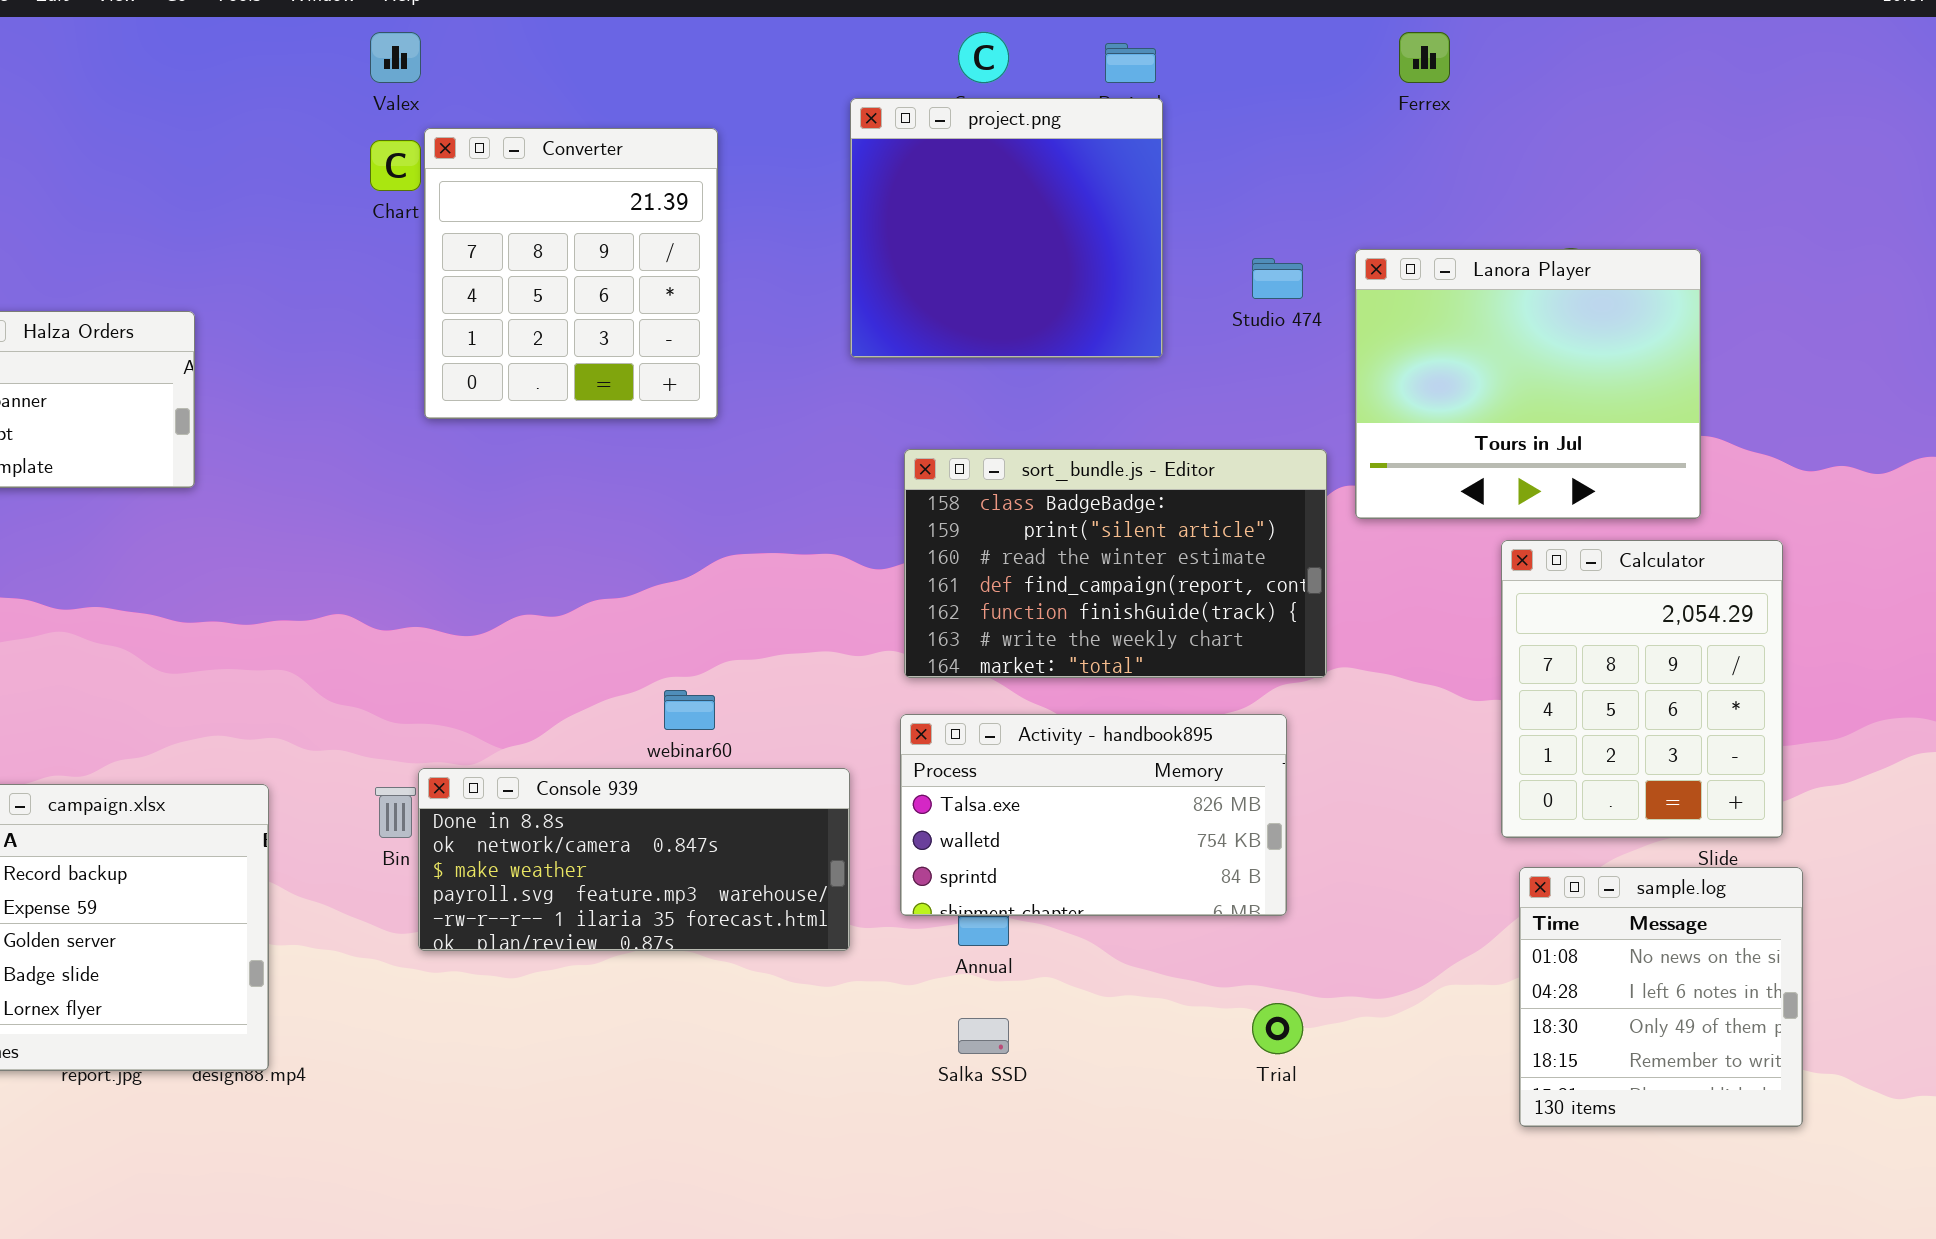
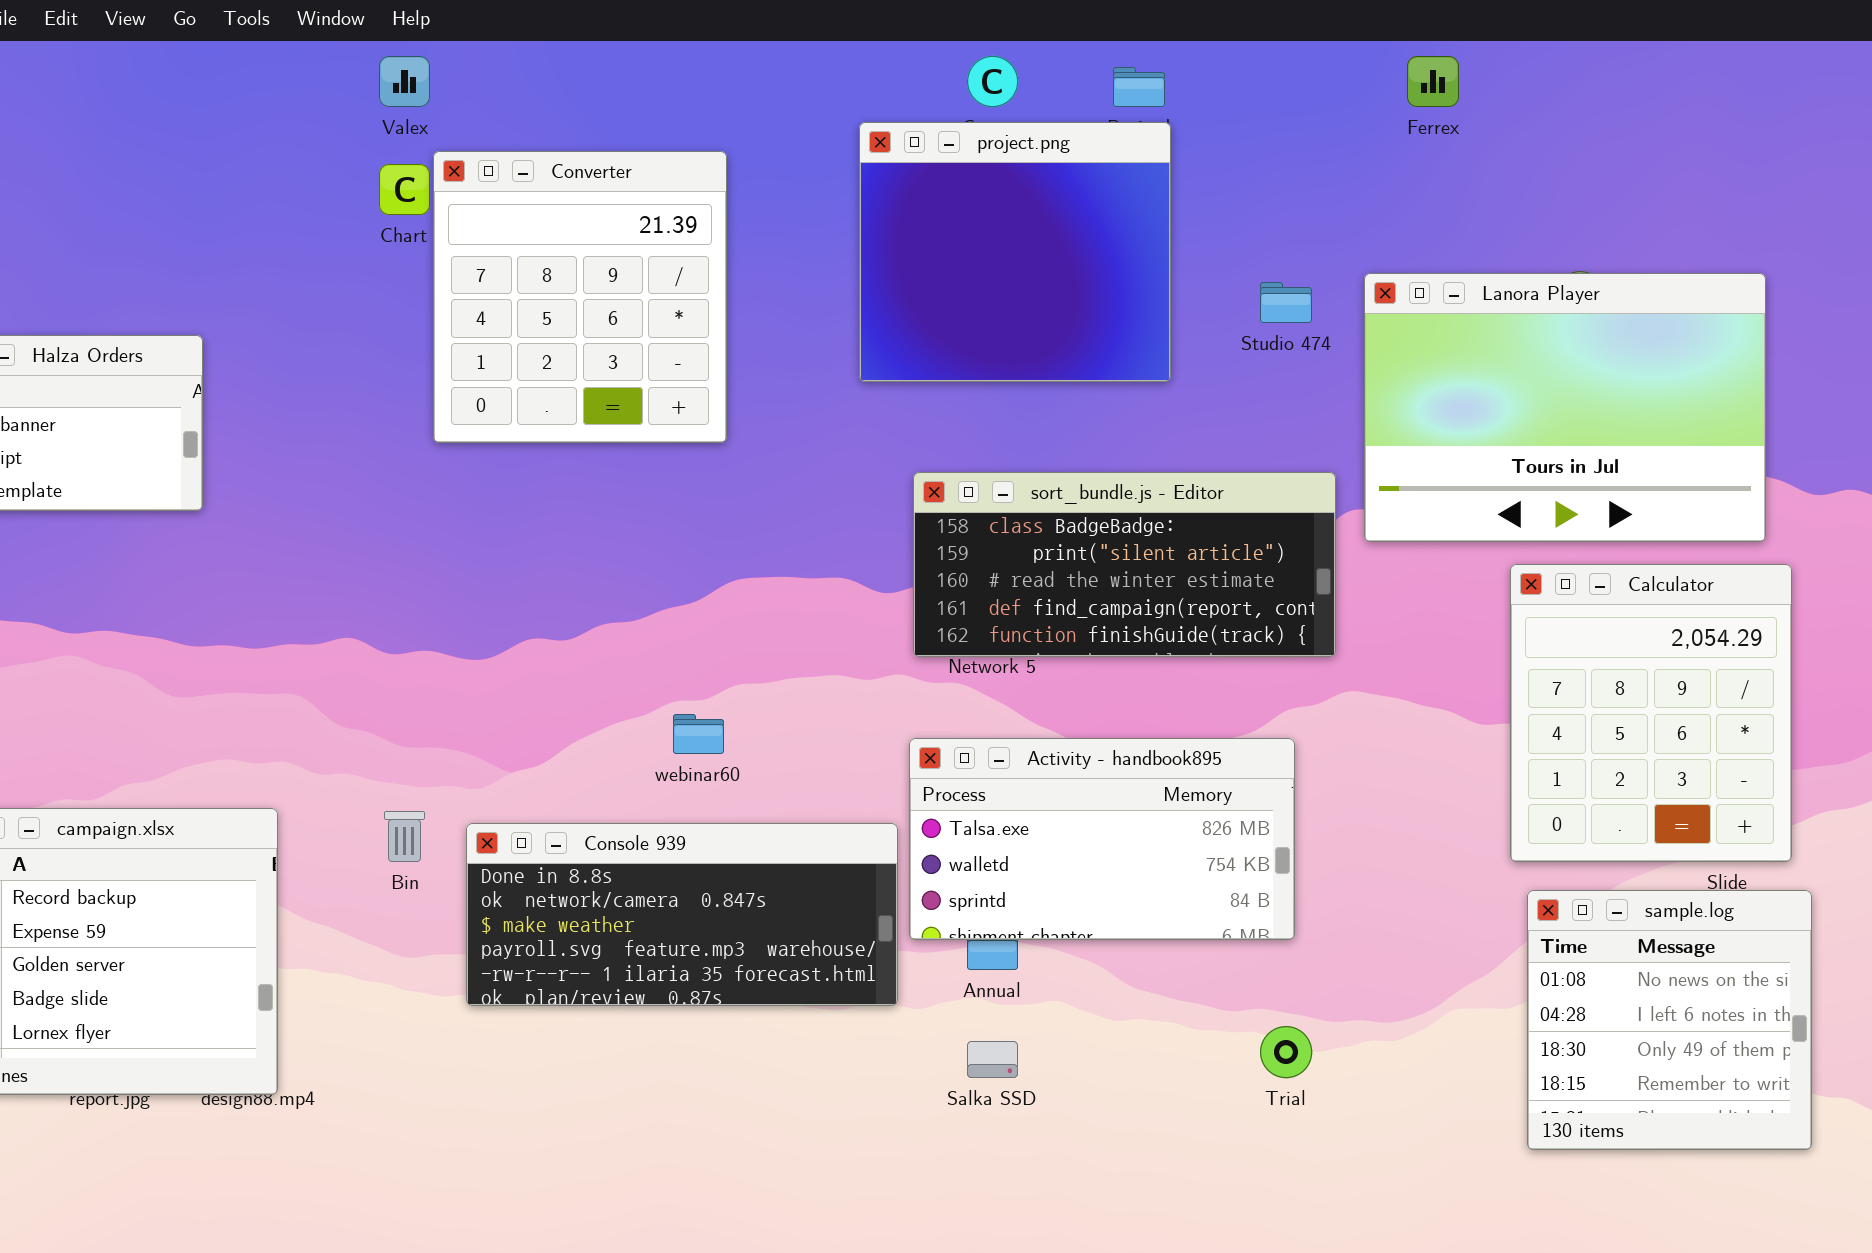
Lanora Player: [1355,249,1701,519] -> [1364,273,1766,542], resized
sort_bundle.js - Editor: [904,449,1327,678] -> [913,472,1336,657], resized
Console 939: [418,768,850,951] -> [466,823,898,1006], moved

